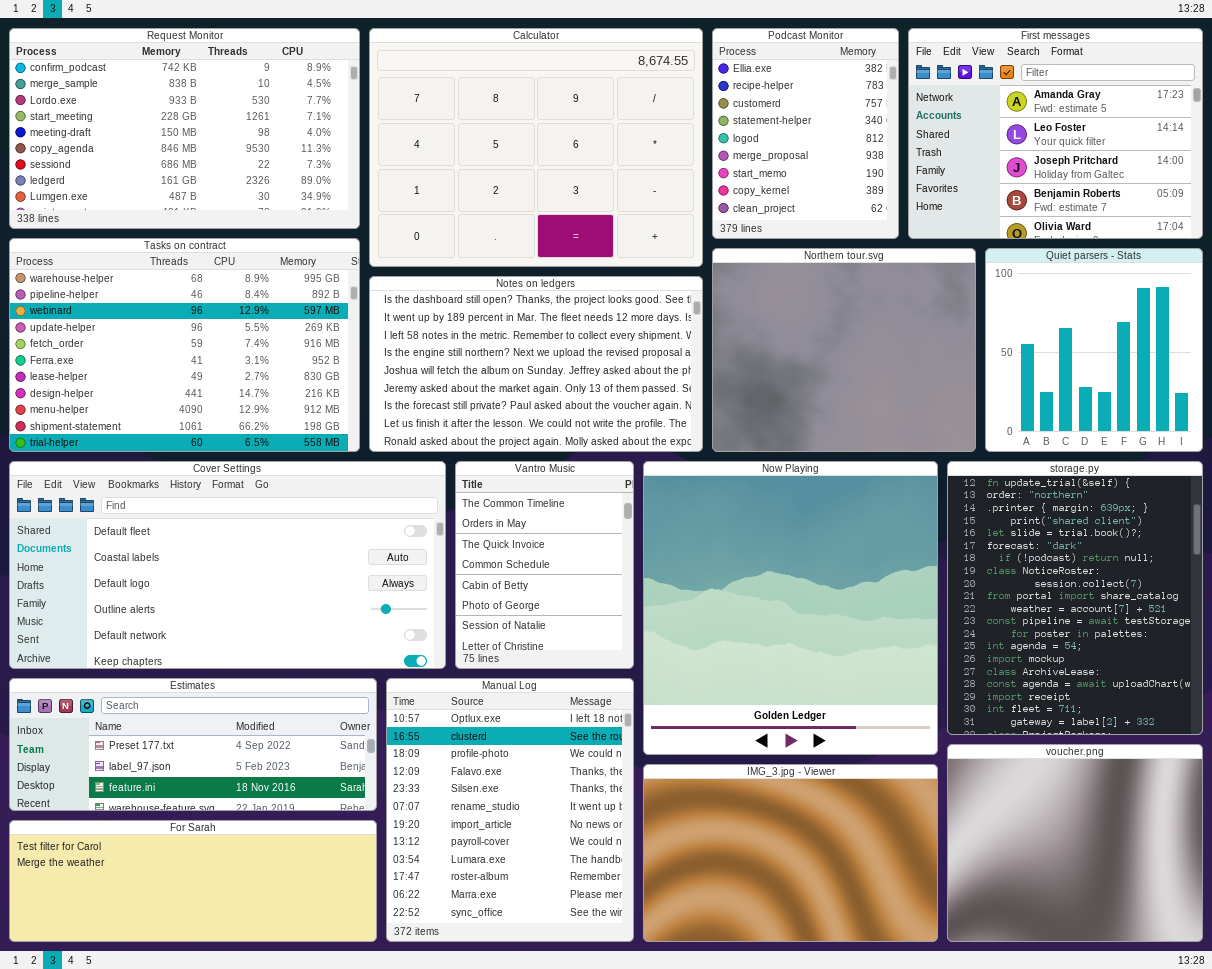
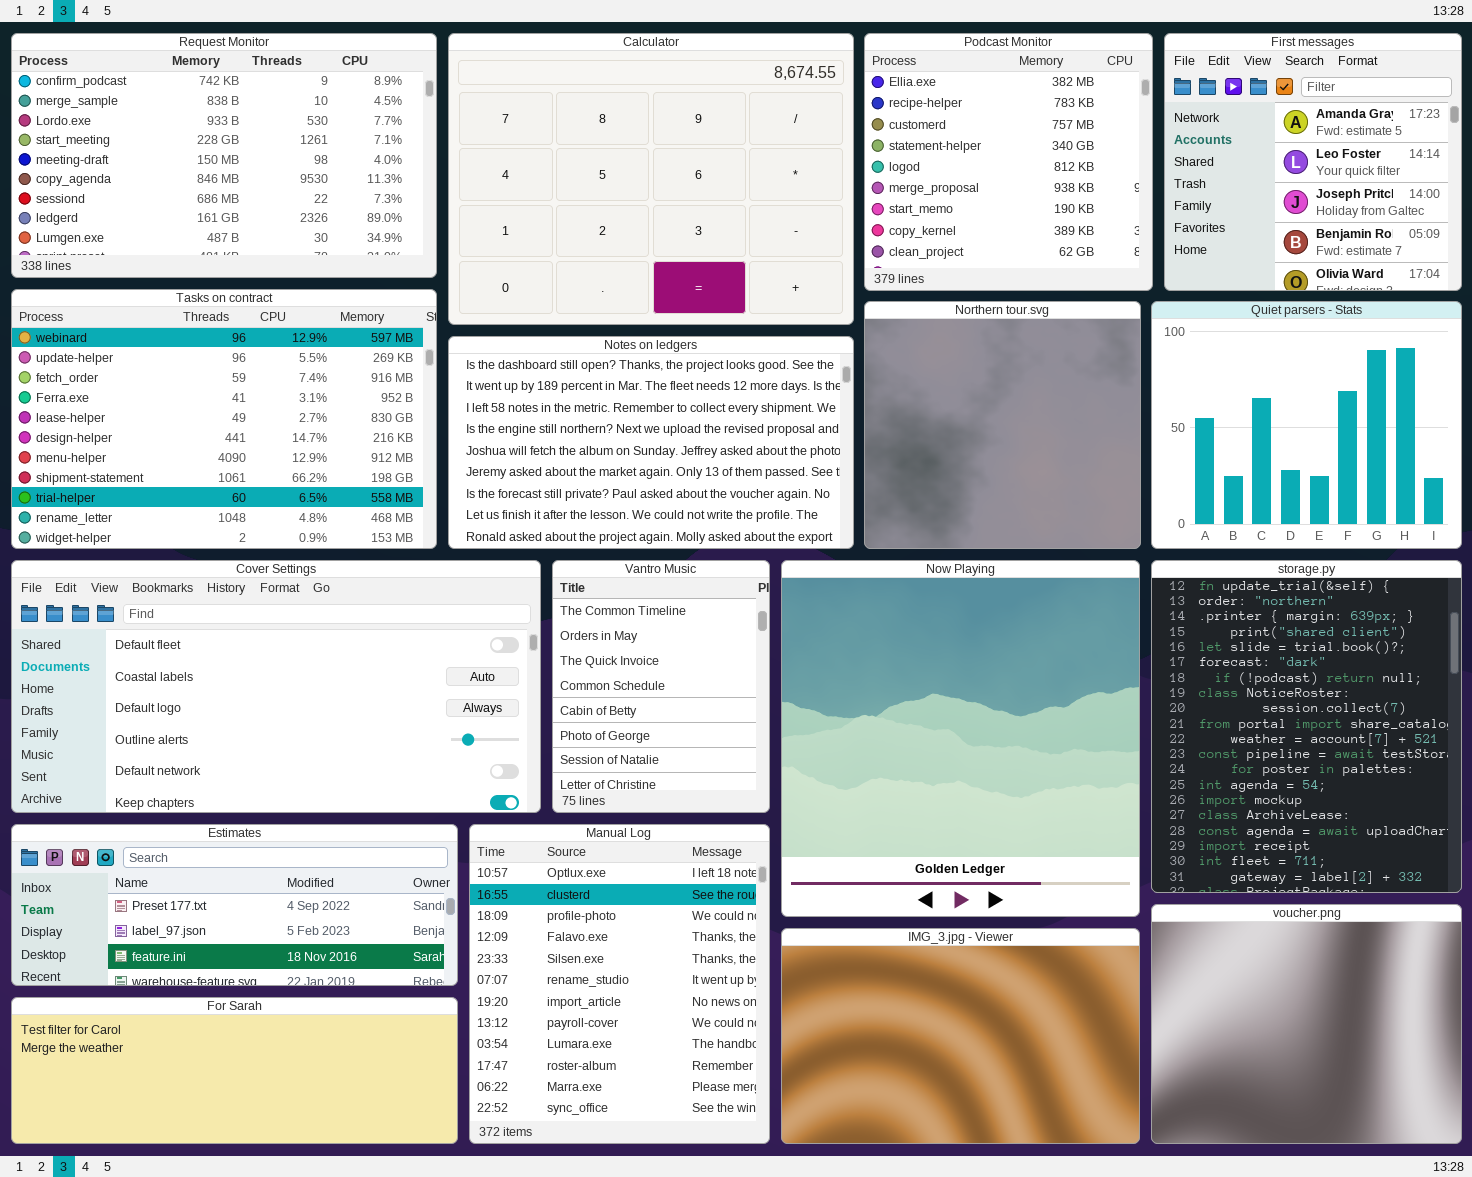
Podcast Monitor: [712,28,899,239] -> [864,33,1153,291], resized
First messages: [908,28,1203,239] -> [1164,33,1462,291], resized
Tasks on contract: [9,238,360,452] -> [11,289,437,549], scrolled down 2 rows
Northern tour.svg: [712,248,976,452] -> [864,301,1141,549], resized
Quiet parsers - Stats: [985,248,1203,452] -> [1151,301,1462,549], resized

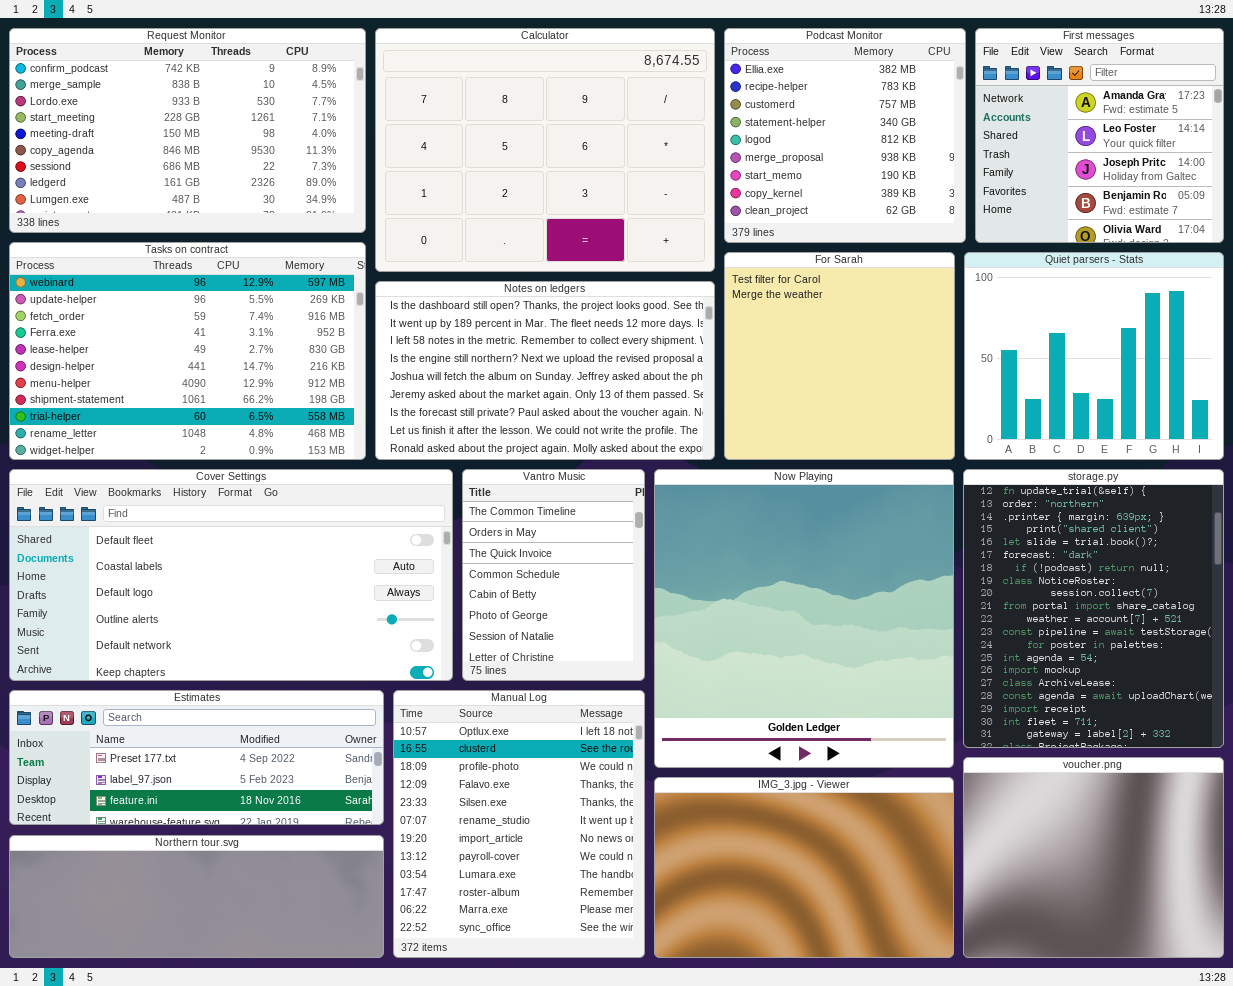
Northern tour.svg: [864,301,1141,549] -> [9,835,384,958], moved, resized
For Sarah: [11,997,458,1144] -> [724,252,955,460], moved, resized

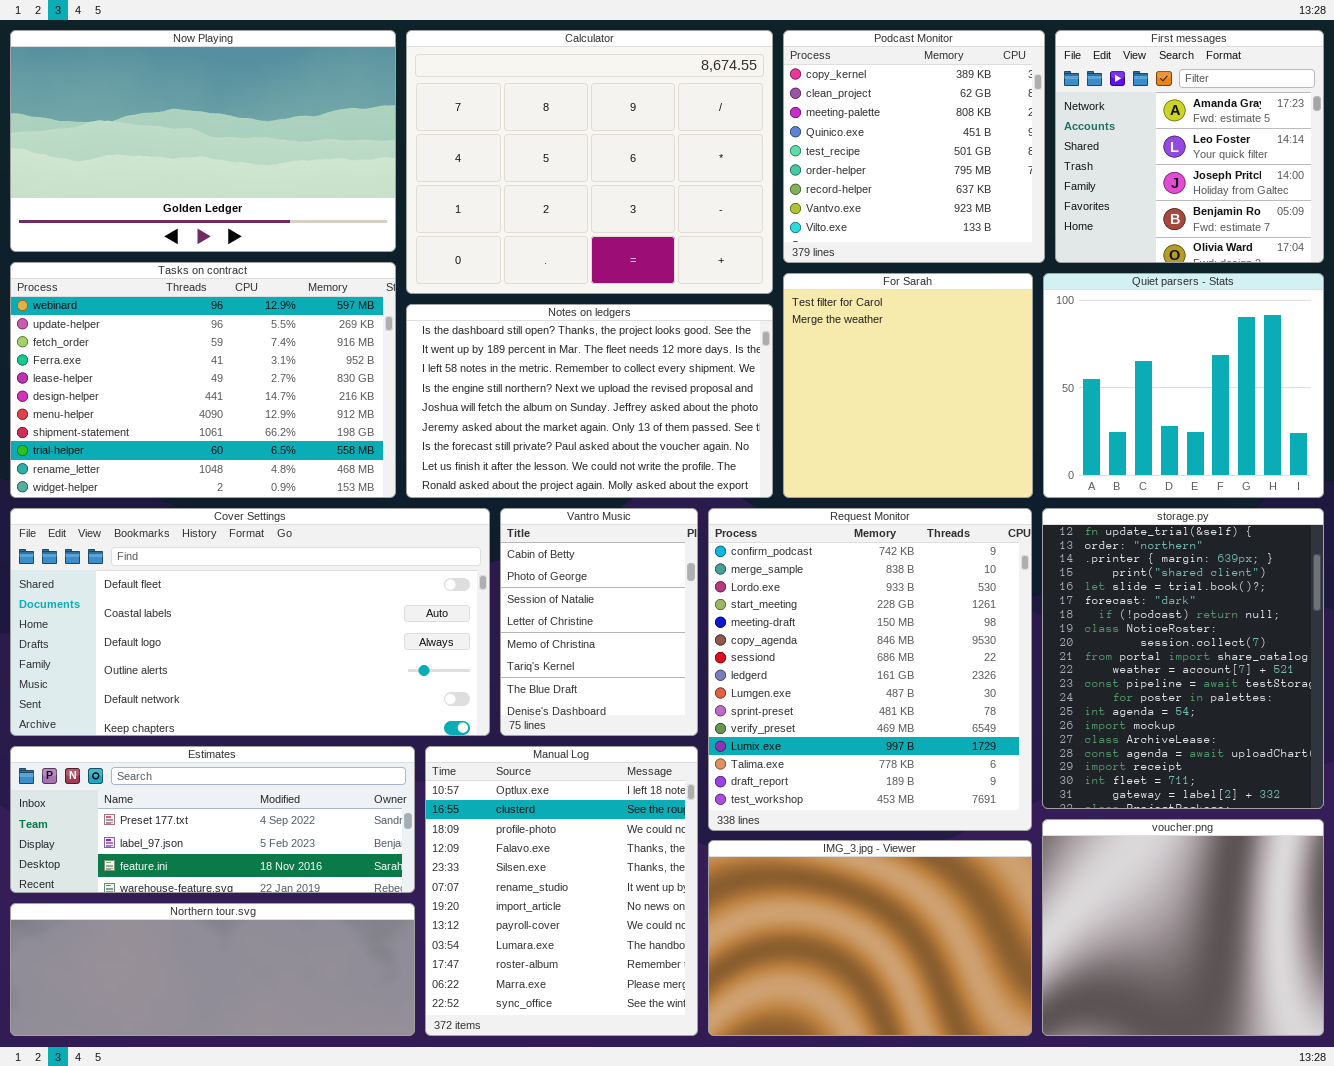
Request Monitor: [9,28,366,233] -> [708,508,1032,831], moved, resized
Podcast Monitor: [724,28,966,243] -> [783,30,1045,263], scrolled down 7 rows
Vantro Music: [462,469,645,681] -> [500,508,698,736], scrolled down 4 rows
Now Playing: [654,469,954,768] -> [10,30,396,252], moved, resized

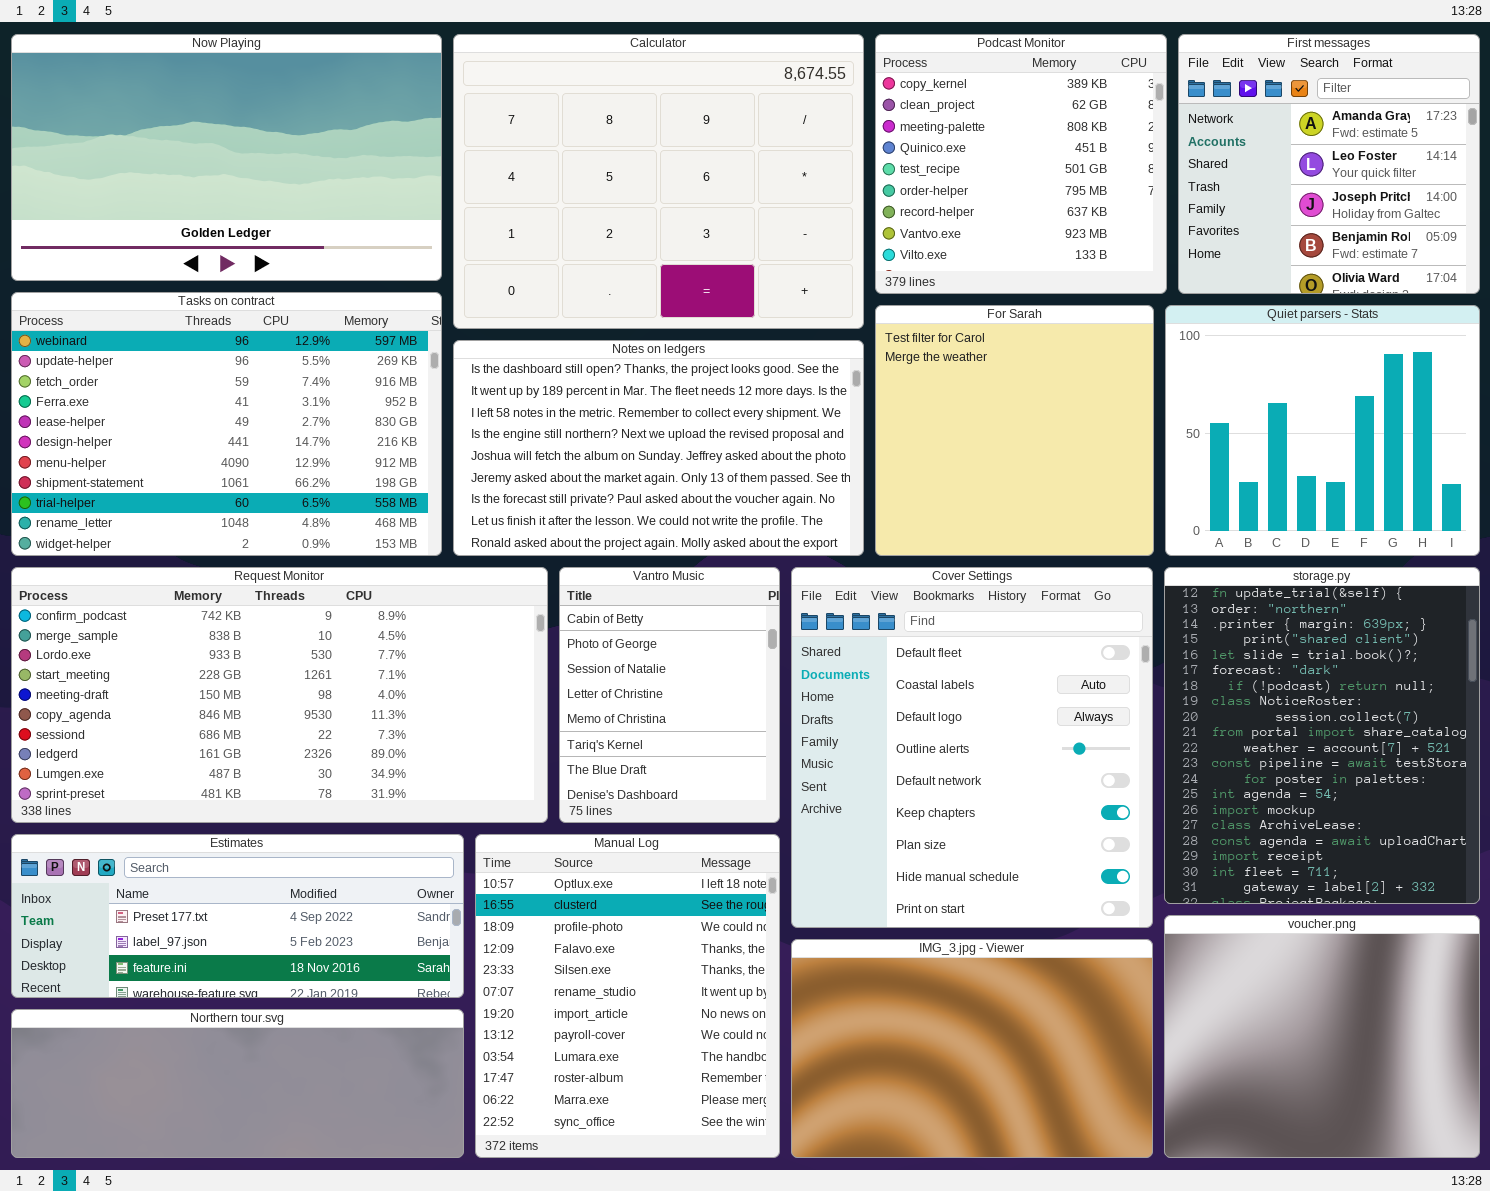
Cover Settings: [10,508,490,736] -> [791,567,1153,928], moved, resized
Request Monitor: [708,508,1032,831] -> [11,567,548,823], moved, resized

